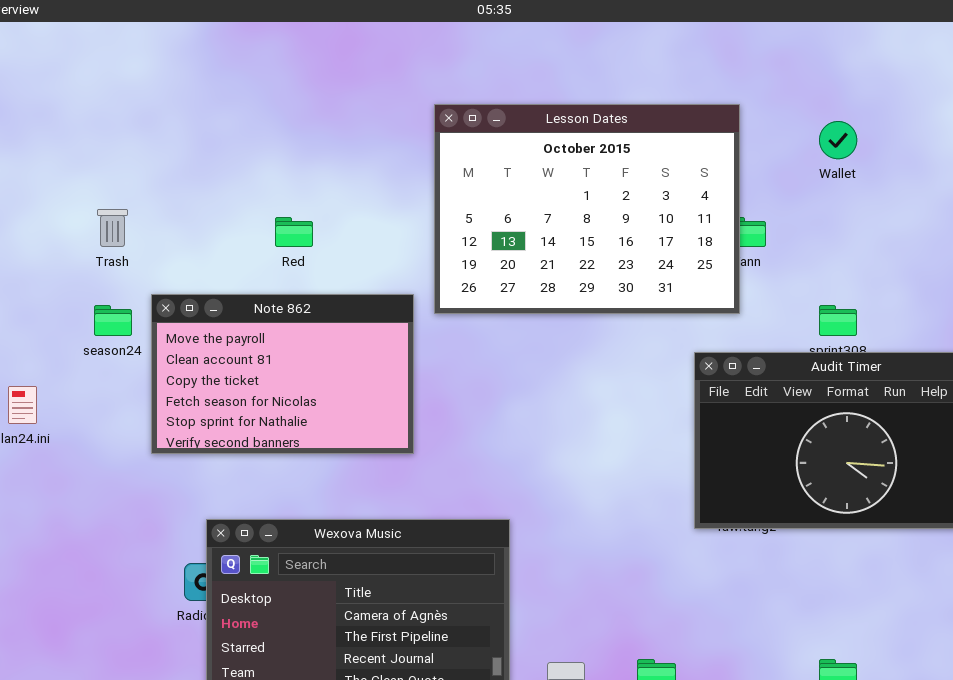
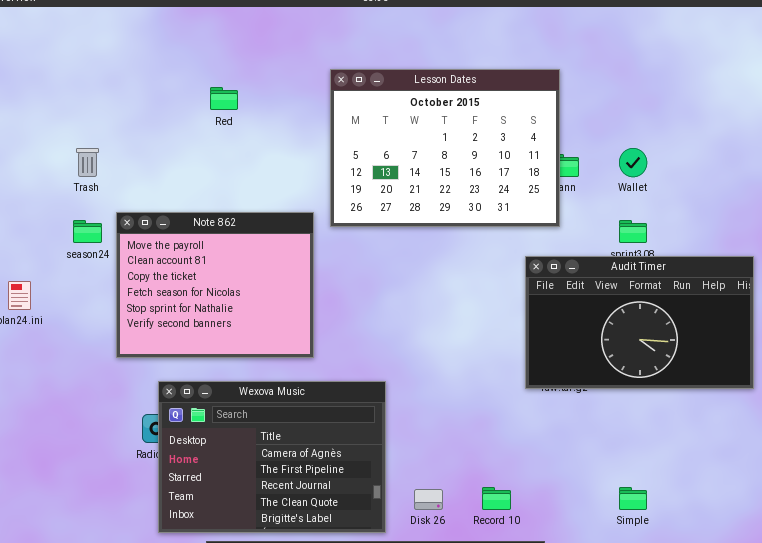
Wallet: [819,121,857,159] -> [619,148,647,177], moved
Red: [275,217,313,247] -> [210,87,238,110], moved
Note 862: [151,294,414,454] -> [116,212,314,358], resized

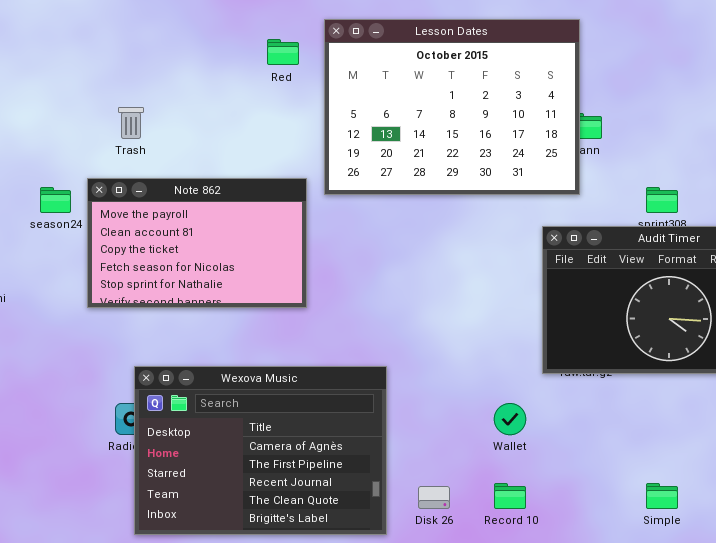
Red: [210,87,238,110] -> [267,39,299,65], moved
Trash: [76,148,99,177] -> [118,107,144,139], moved
Wallet: [619,148,647,177] -> [494,403,526,435], moved
Note 862: [116,212,314,358] -> [87,178,307,308], resized

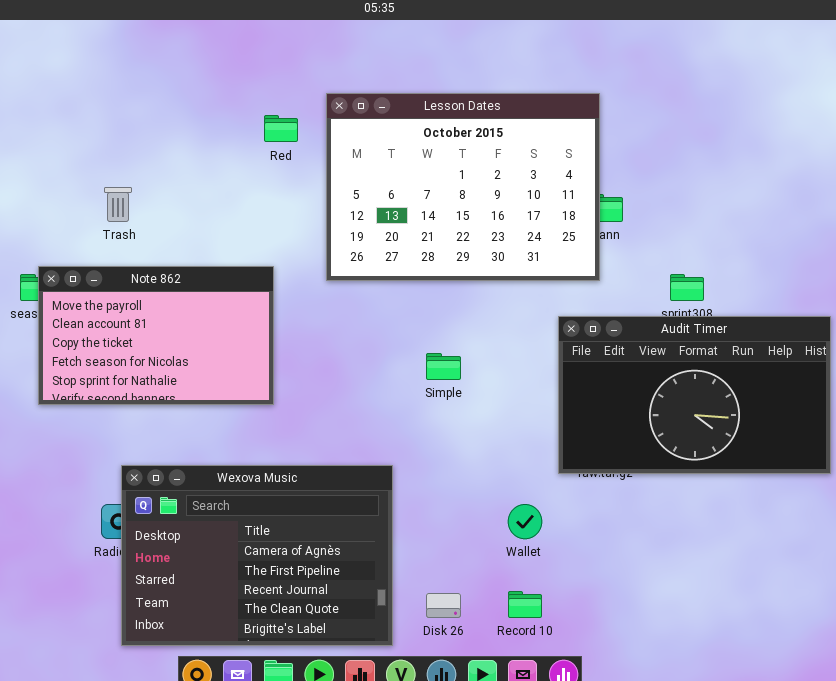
Note 862: [87,178,307,308] -> [38,266,274,405], moved
Simple: [646,483,678,509] -> [426,353,461,380], moved

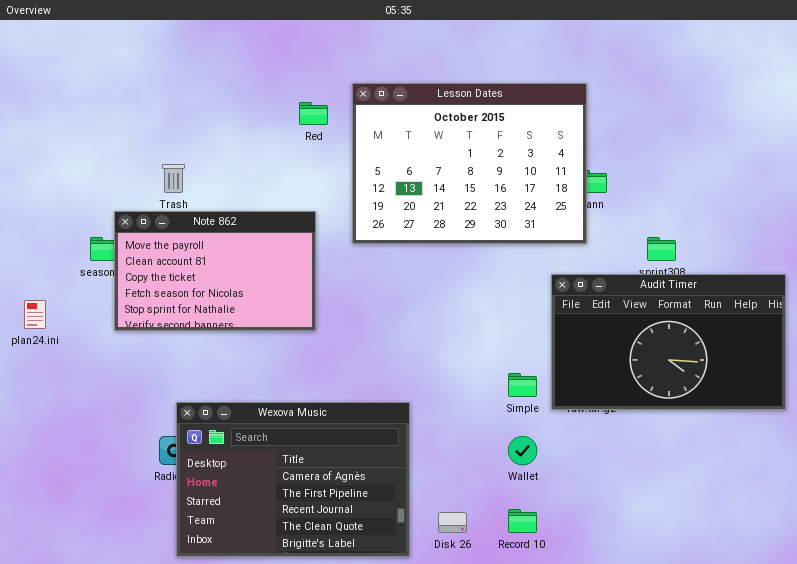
Note 862: [38,266,274,405] -> [114,211,316,331], moved
Simple: [426,353,461,380] -> [508,373,537,397], moved

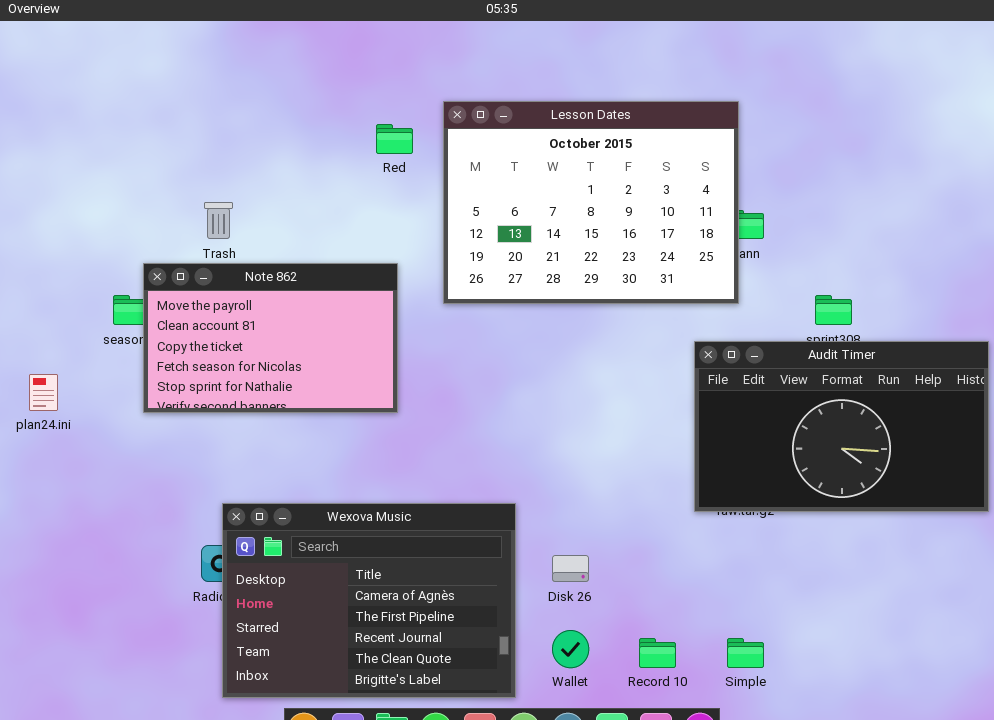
Simple: [508,373,537,397] -> [727,638,764,668], moved
Wallet: [508,436,537,465] -> [552,630,589,668], moved
Disk 26: [438,512,467,533] -> [552,555,589,582], moved

